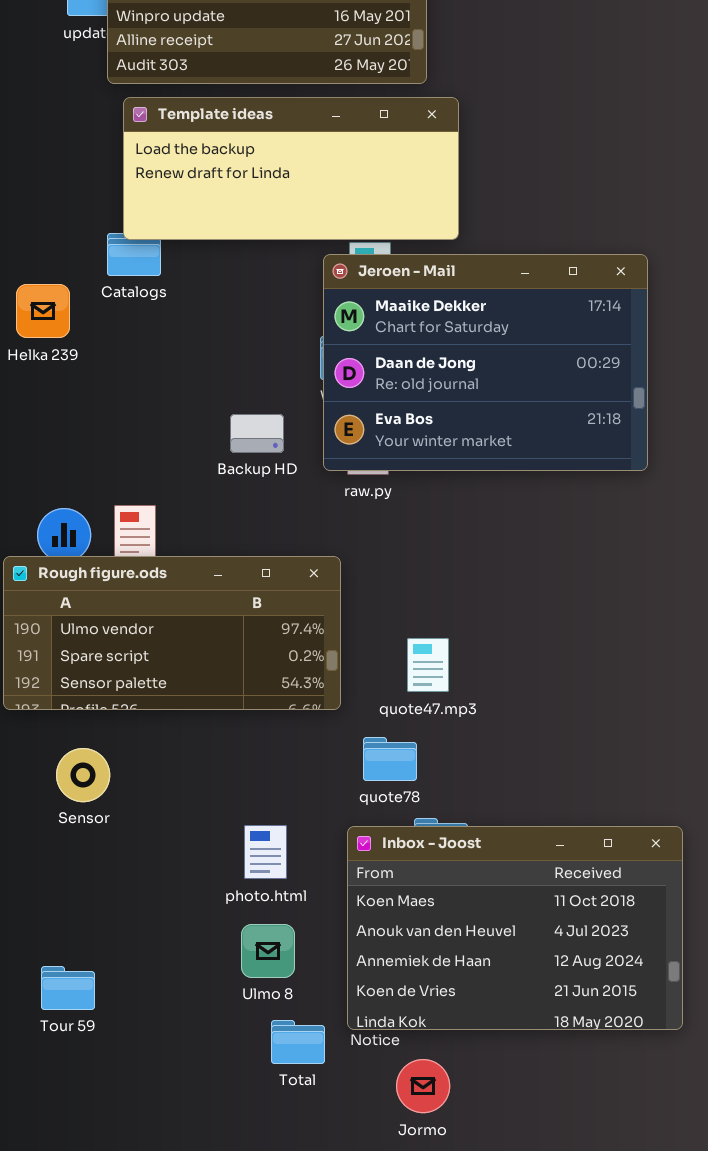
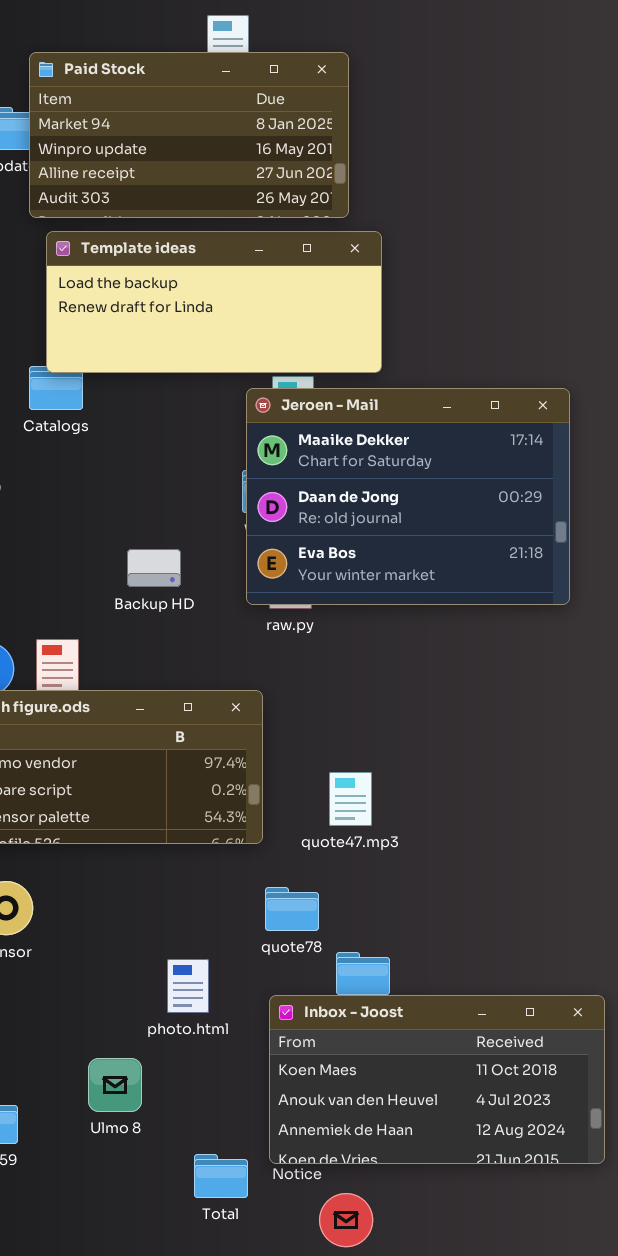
Backup HD: [230,414,284,453] -> [127,549,181,587], moved
quote78: [363,737,417,781] -> [265,887,319,931], moved
Inbox - Joost: [347,826,683,1030] -> [269,995,605,1164], resized
Ulmo 8: [241,924,295,978] -> [88,1058,142,1112], moved

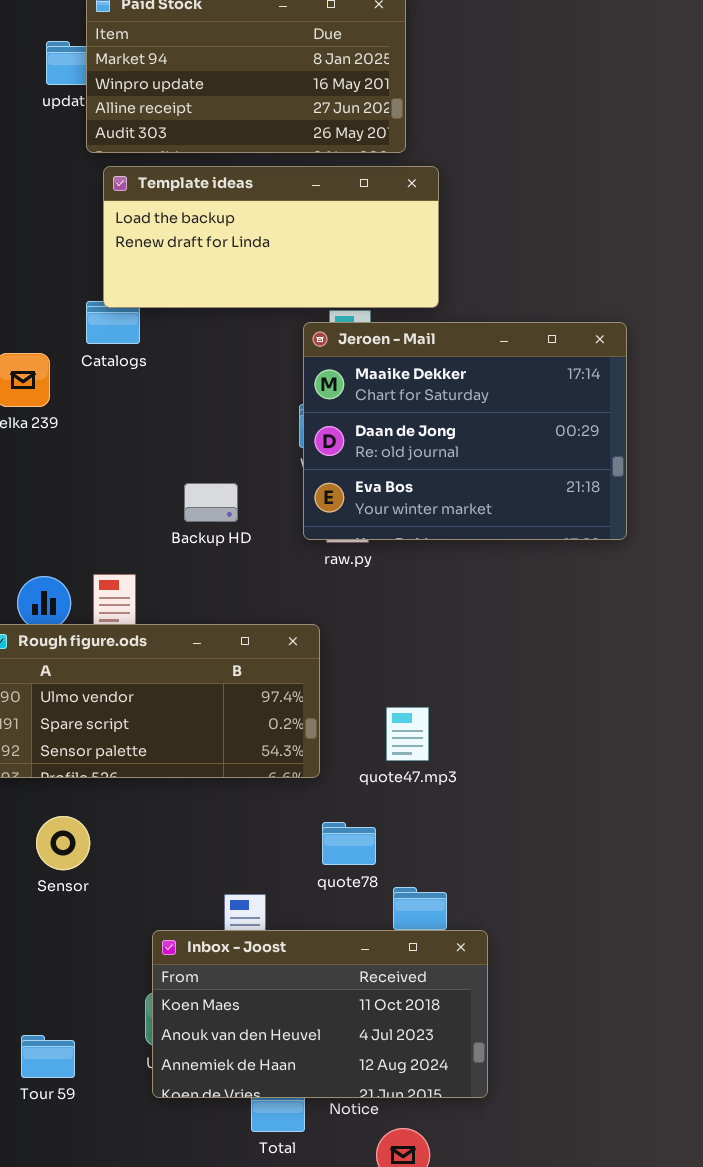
Inbox - Joost: [269,995,605,1164] -> [152,930,488,1098], moved

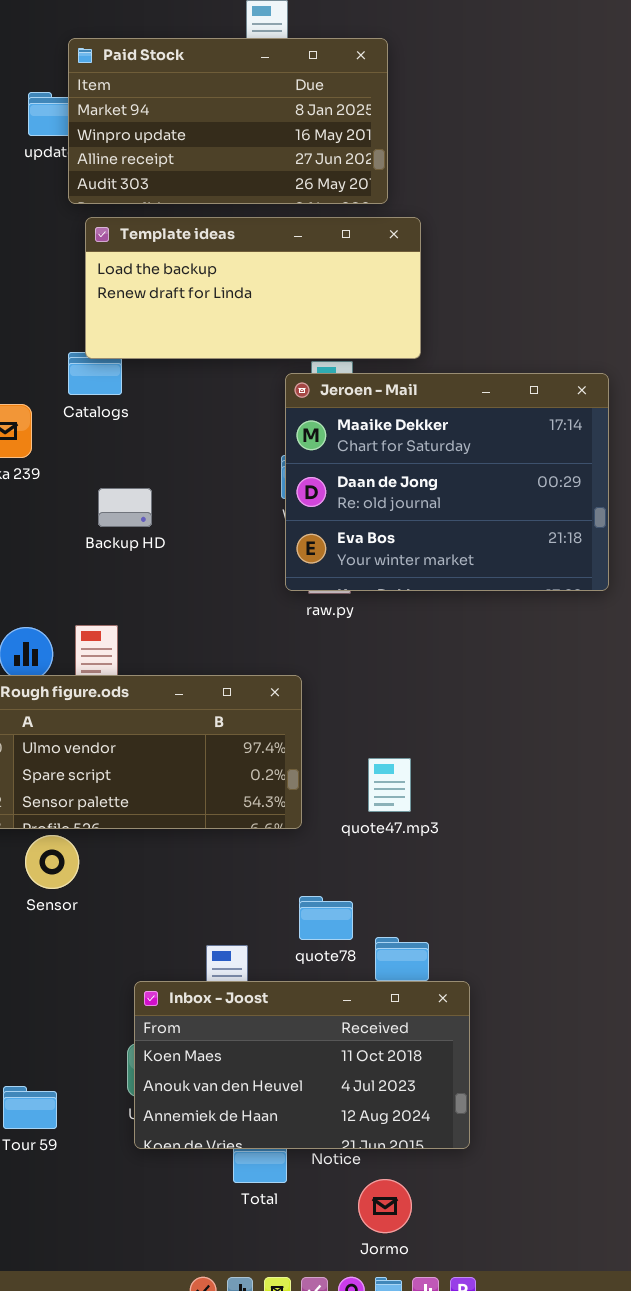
Backup HD: [184,483,238,522] -> [98,488,152,527], moved
Sensor: [36,816,90,870] -> [25,835,79,889], moved
quote78: [322,822,376,865] -> [299,896,353,940], moved

